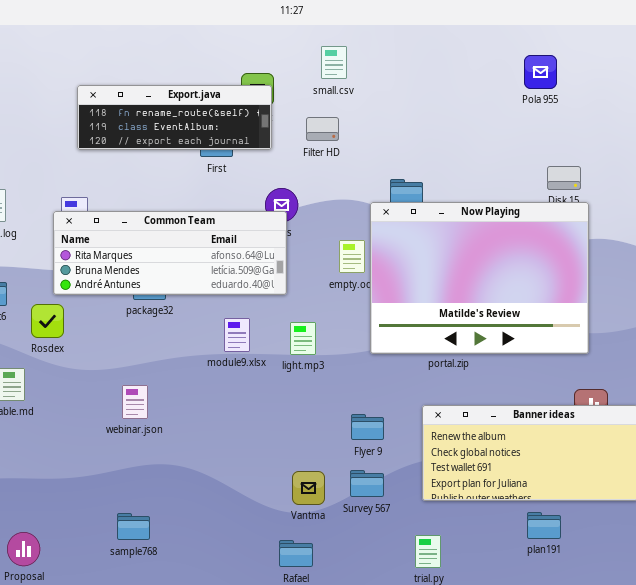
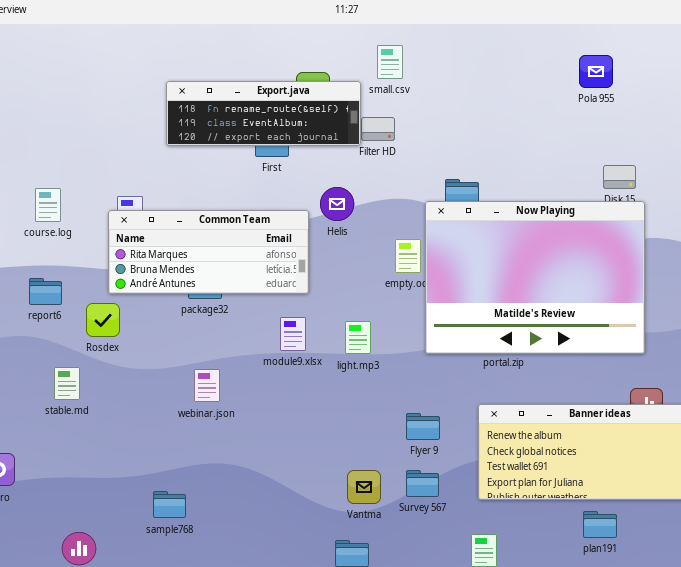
Export.java: [77,85,272,150] -> [166,81,361,146], moved
Common Team: [53,211,287,295] -> [108,210,309,294], resized
webinar.json: [122,385,148,419] -> [194,369,220,402], moved
sample768: [117,513,150,540] -> [153,491,186,518], moved

